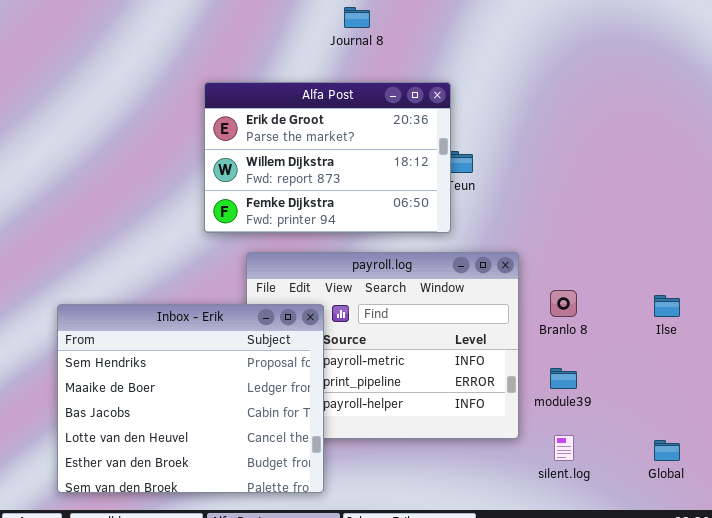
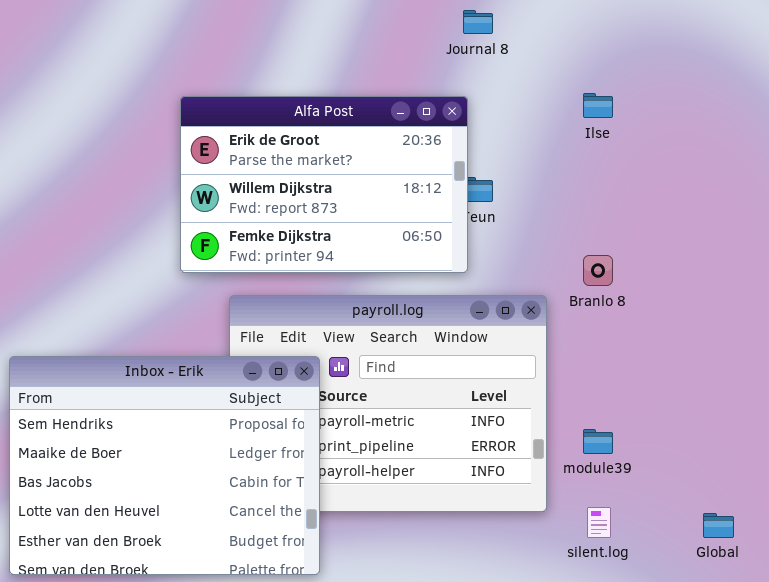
Journal 8: [344,7,370,28] -> [463,10,493,34], moved
Branlo 8: [550,290,577,317] -> [583,255,613,286], moved
Ilse: [654,295,680,317] -> [583,93,613,118], moved

